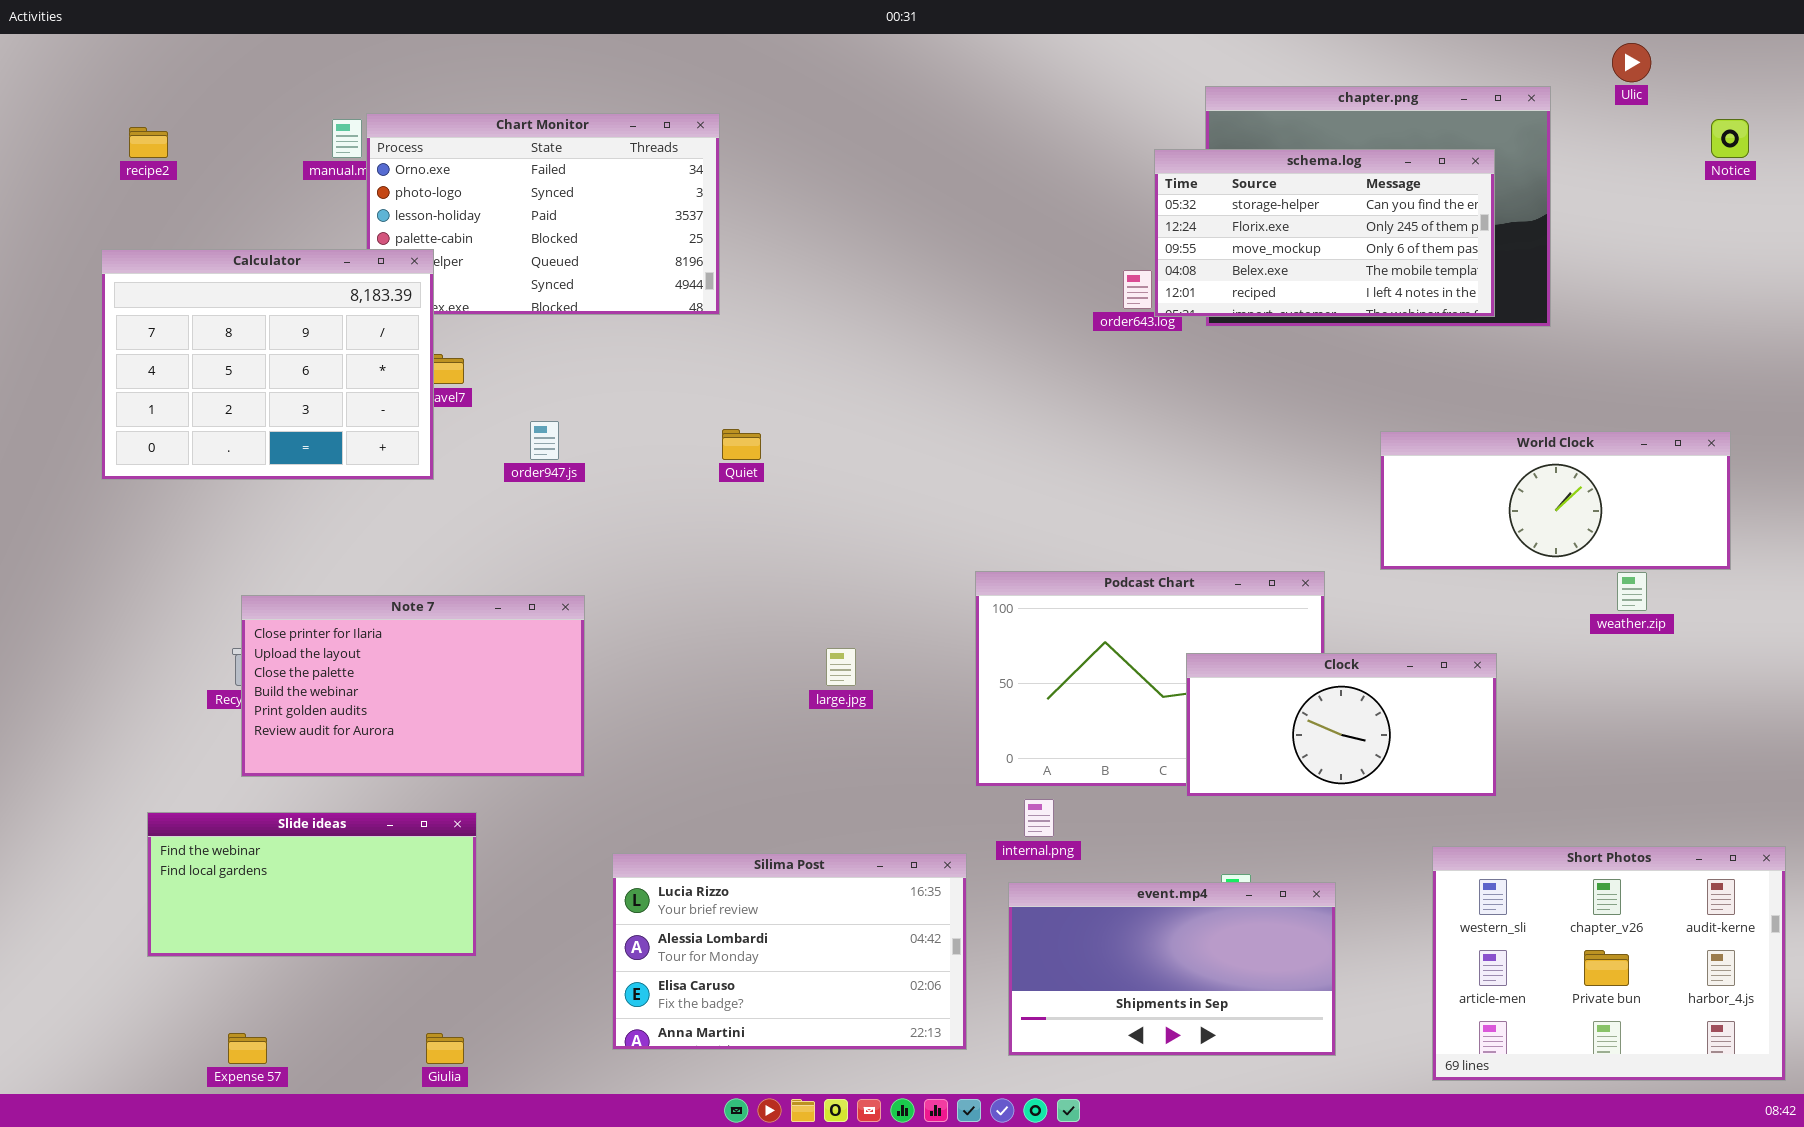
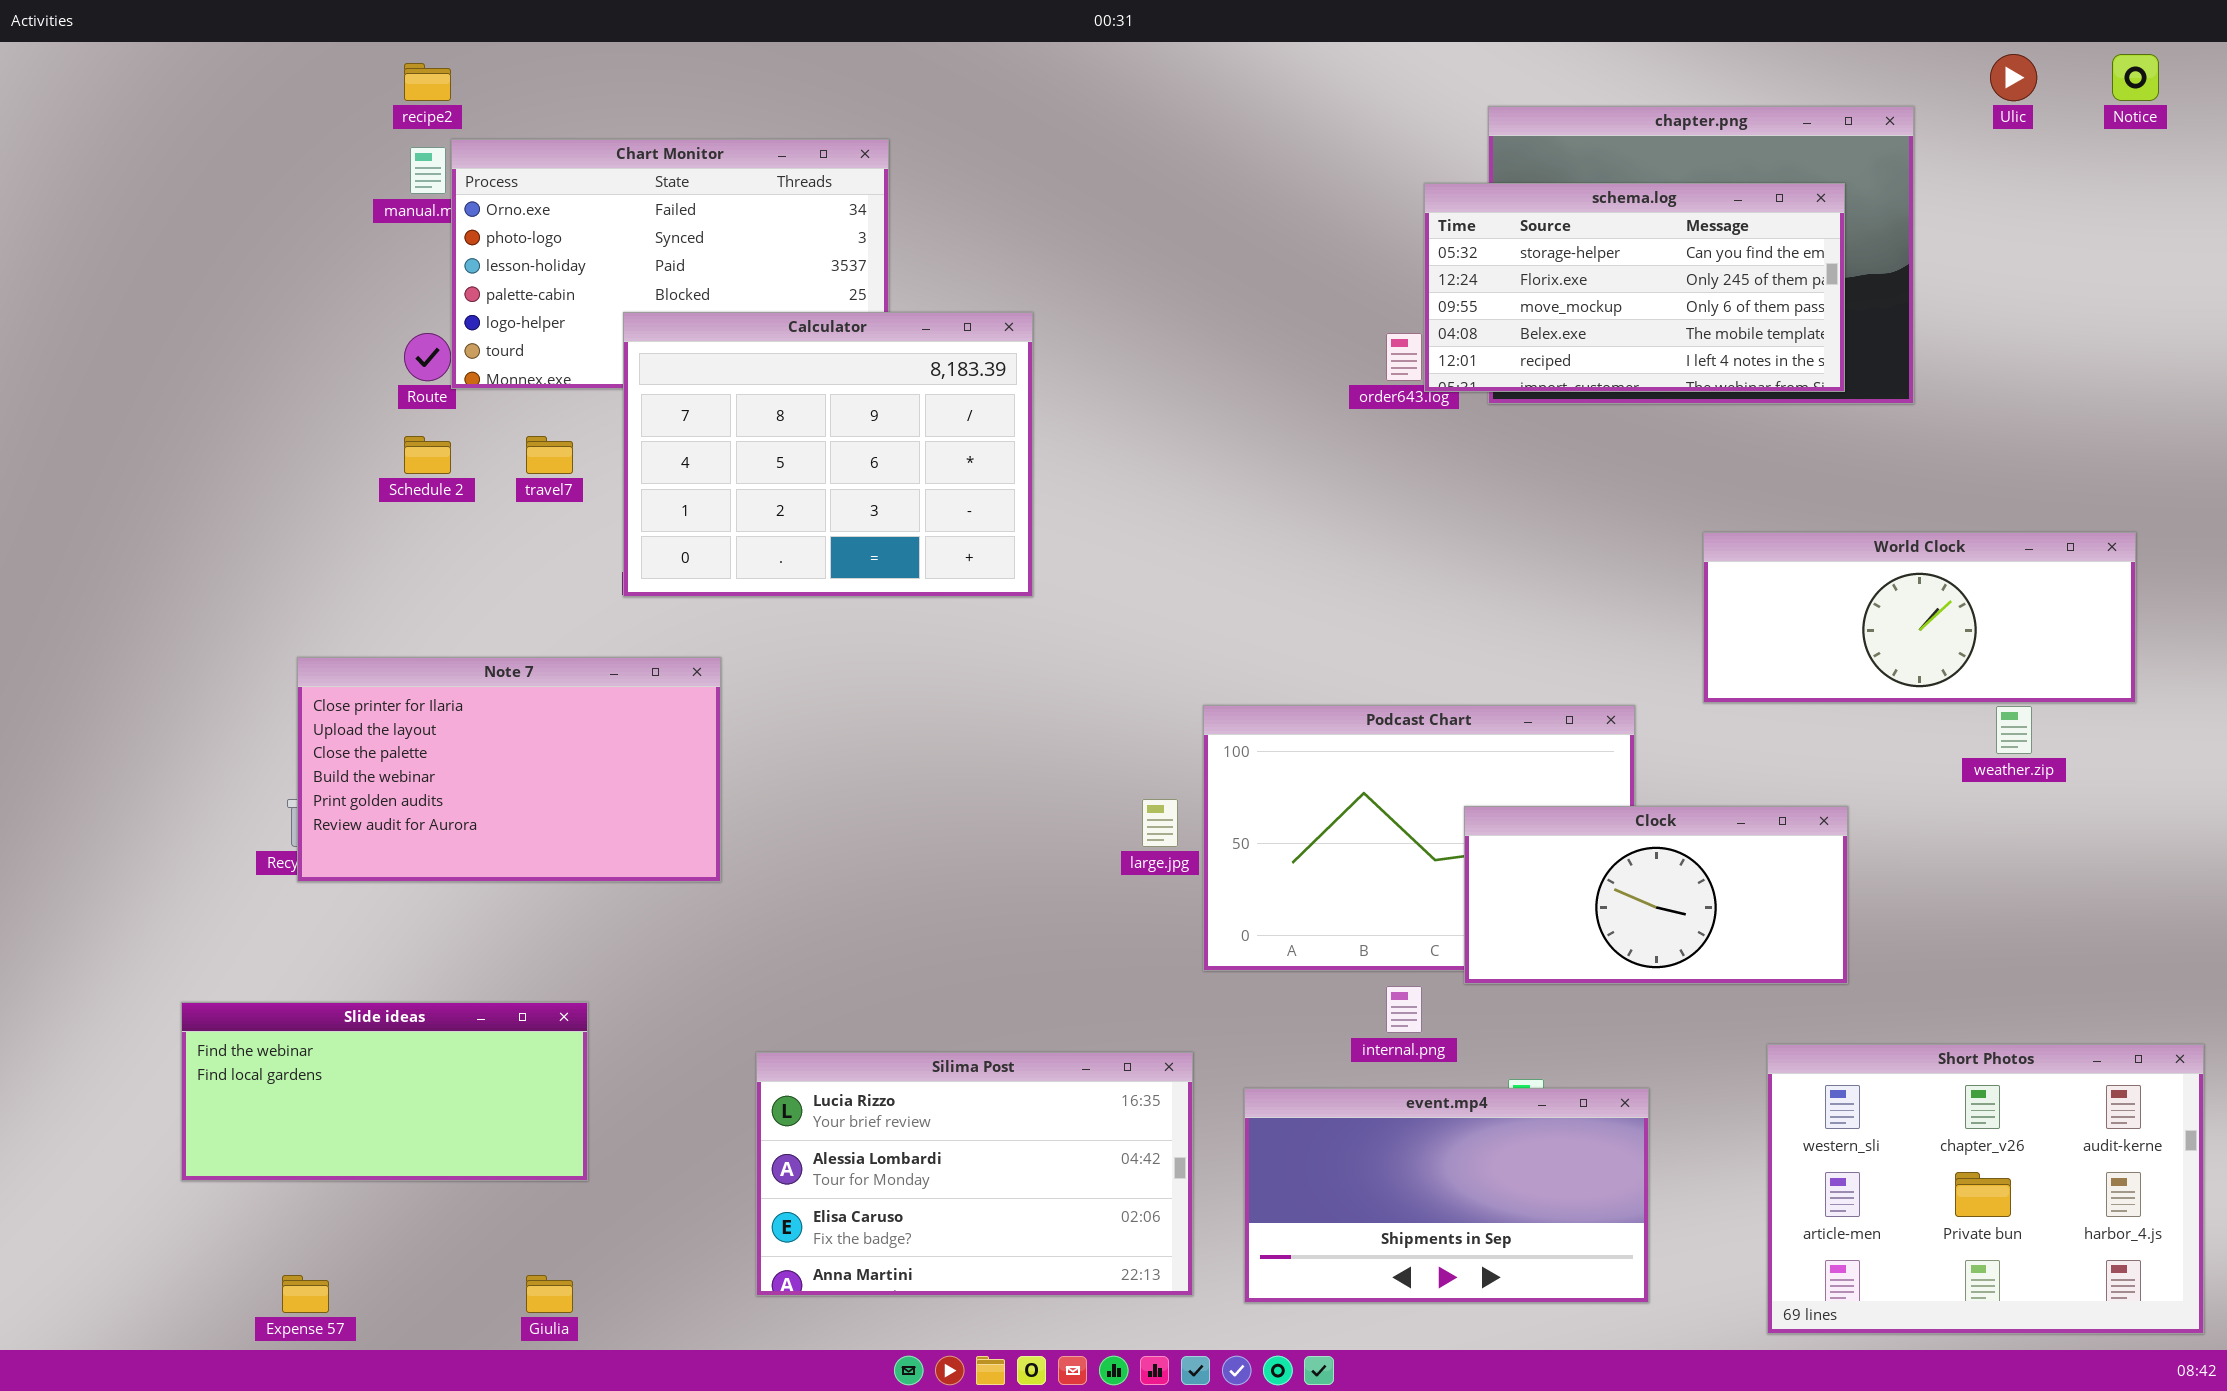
Notice: [1711,119,1749,158] -> [2112,54,2159,101], moved
recipe2: [129,127,168,158] -> [404,63,451,101], moved
Calculator: [101,249,434,480] -> [623,312,1033,597], moved
Note 7: [241,595,585,777] -> [297,657,721,882], moved
large.jpg: [826,648,856,686] -> [1142,799,1178,847], moved
internal.png: [1024,799,1054,837] -> [1386,986,1422,1033], moved

